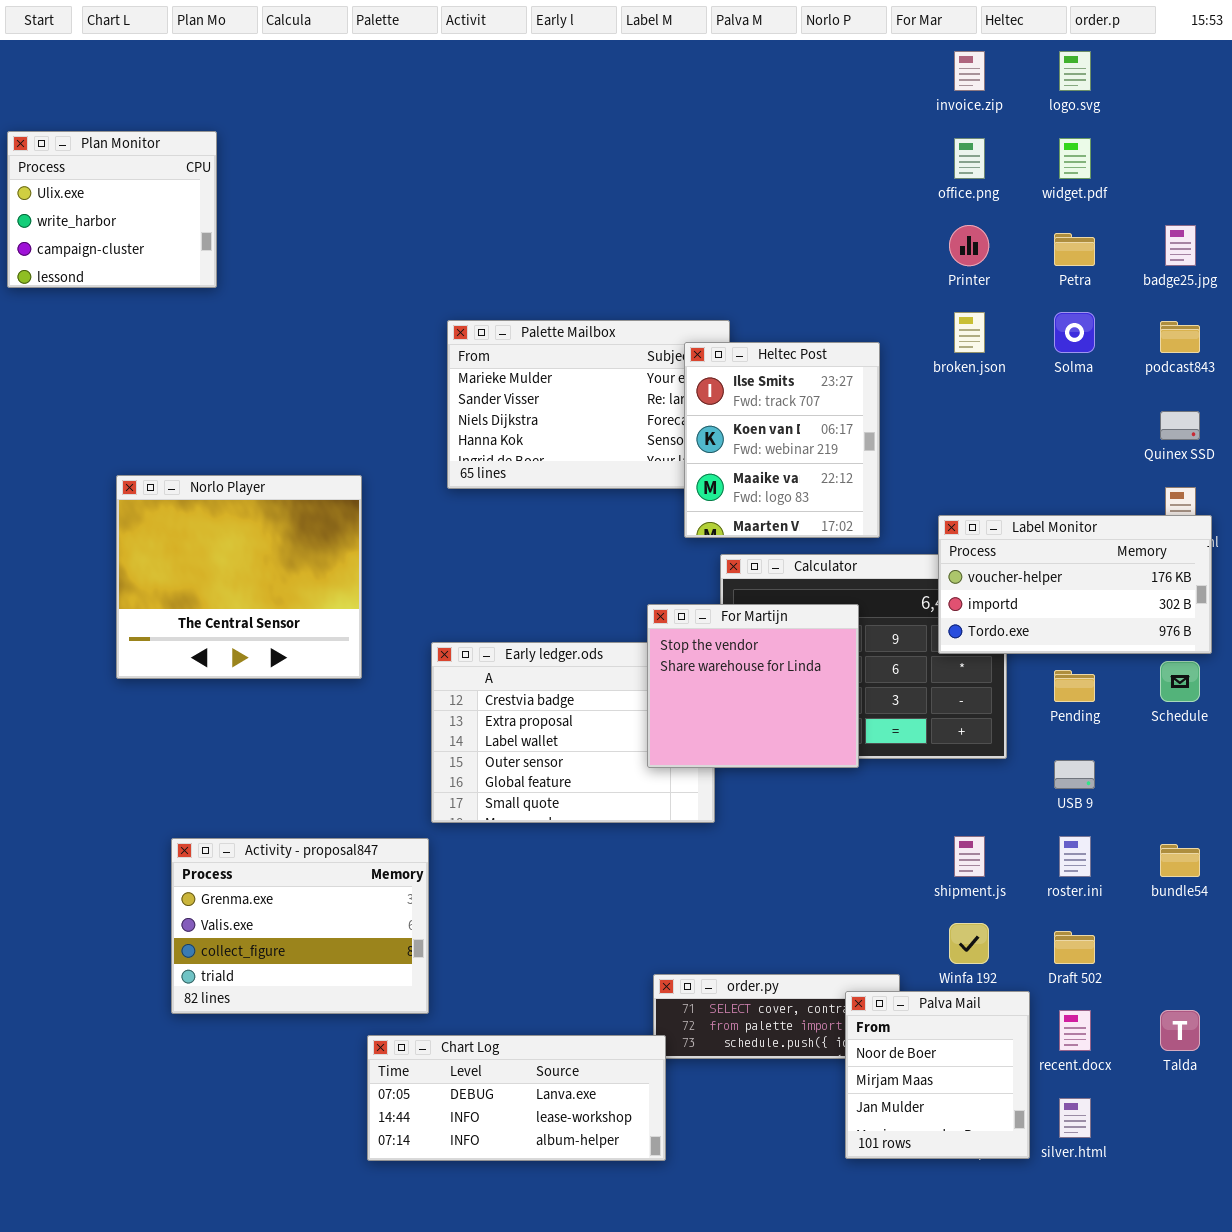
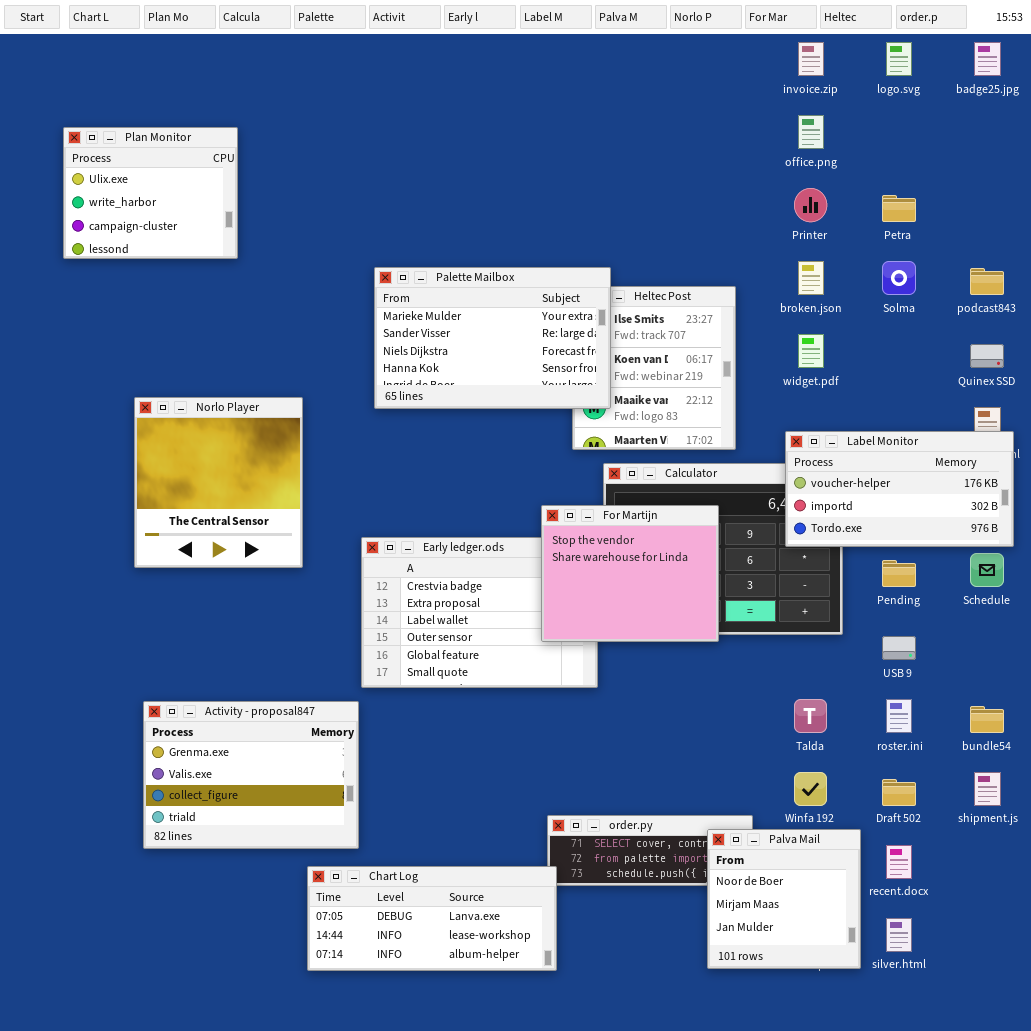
Plan Monitor: [7,131,217,288] -> [63,127,238,259], moved
widget.pdf: [1059,138,1091,179] -> [798,334,824,368], moved
badge25.jpg: [1165,225,1196,266] -> [974,42,1001,76], moved
Palette Mailbox: [447,320,730,489] -> [374,267,611,409], raised
Norlo Player: [116,475,362,679] -> [134,397,303,568], resized
shipment.js: [954,836,985,877] -> [974,772,1001,806], moved
Talda: [1160,1010,1200,1051] -> [794,699,827,733], moved

